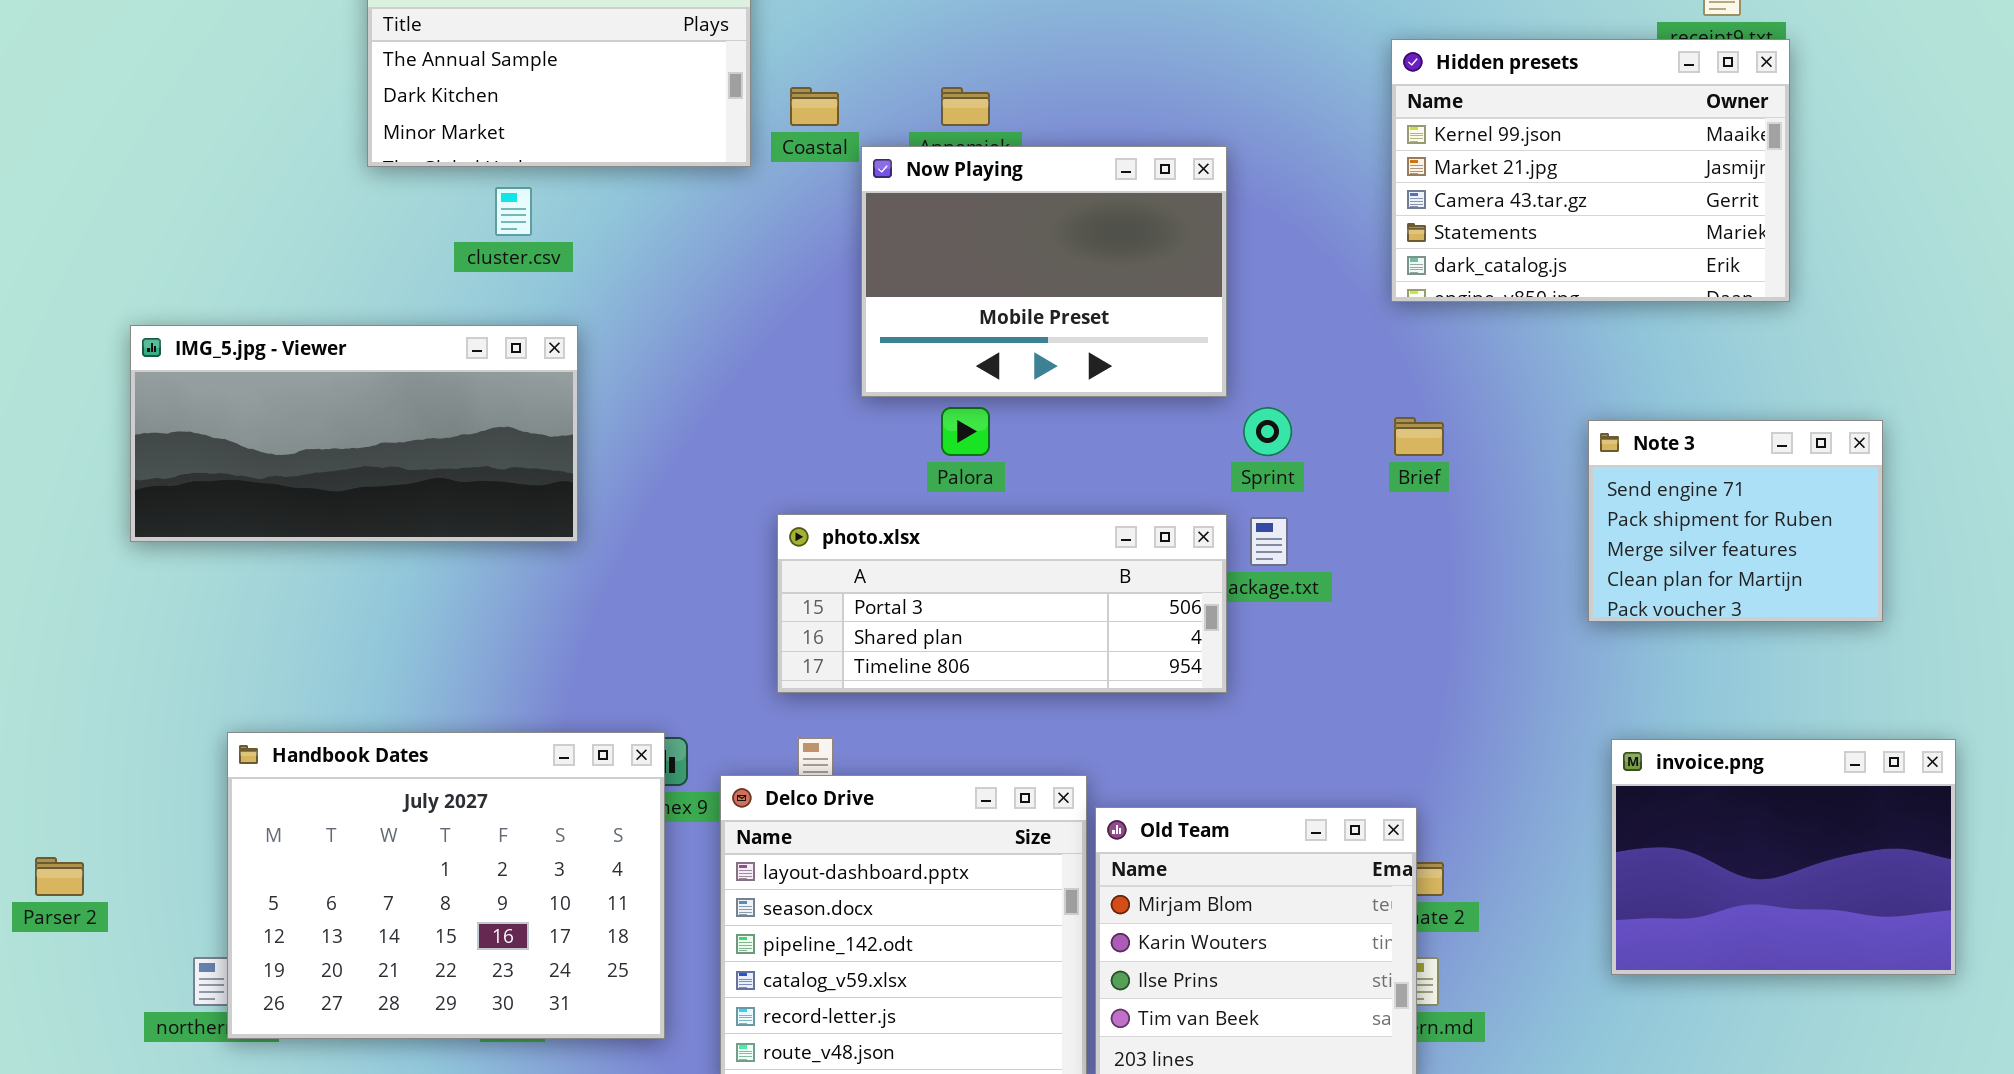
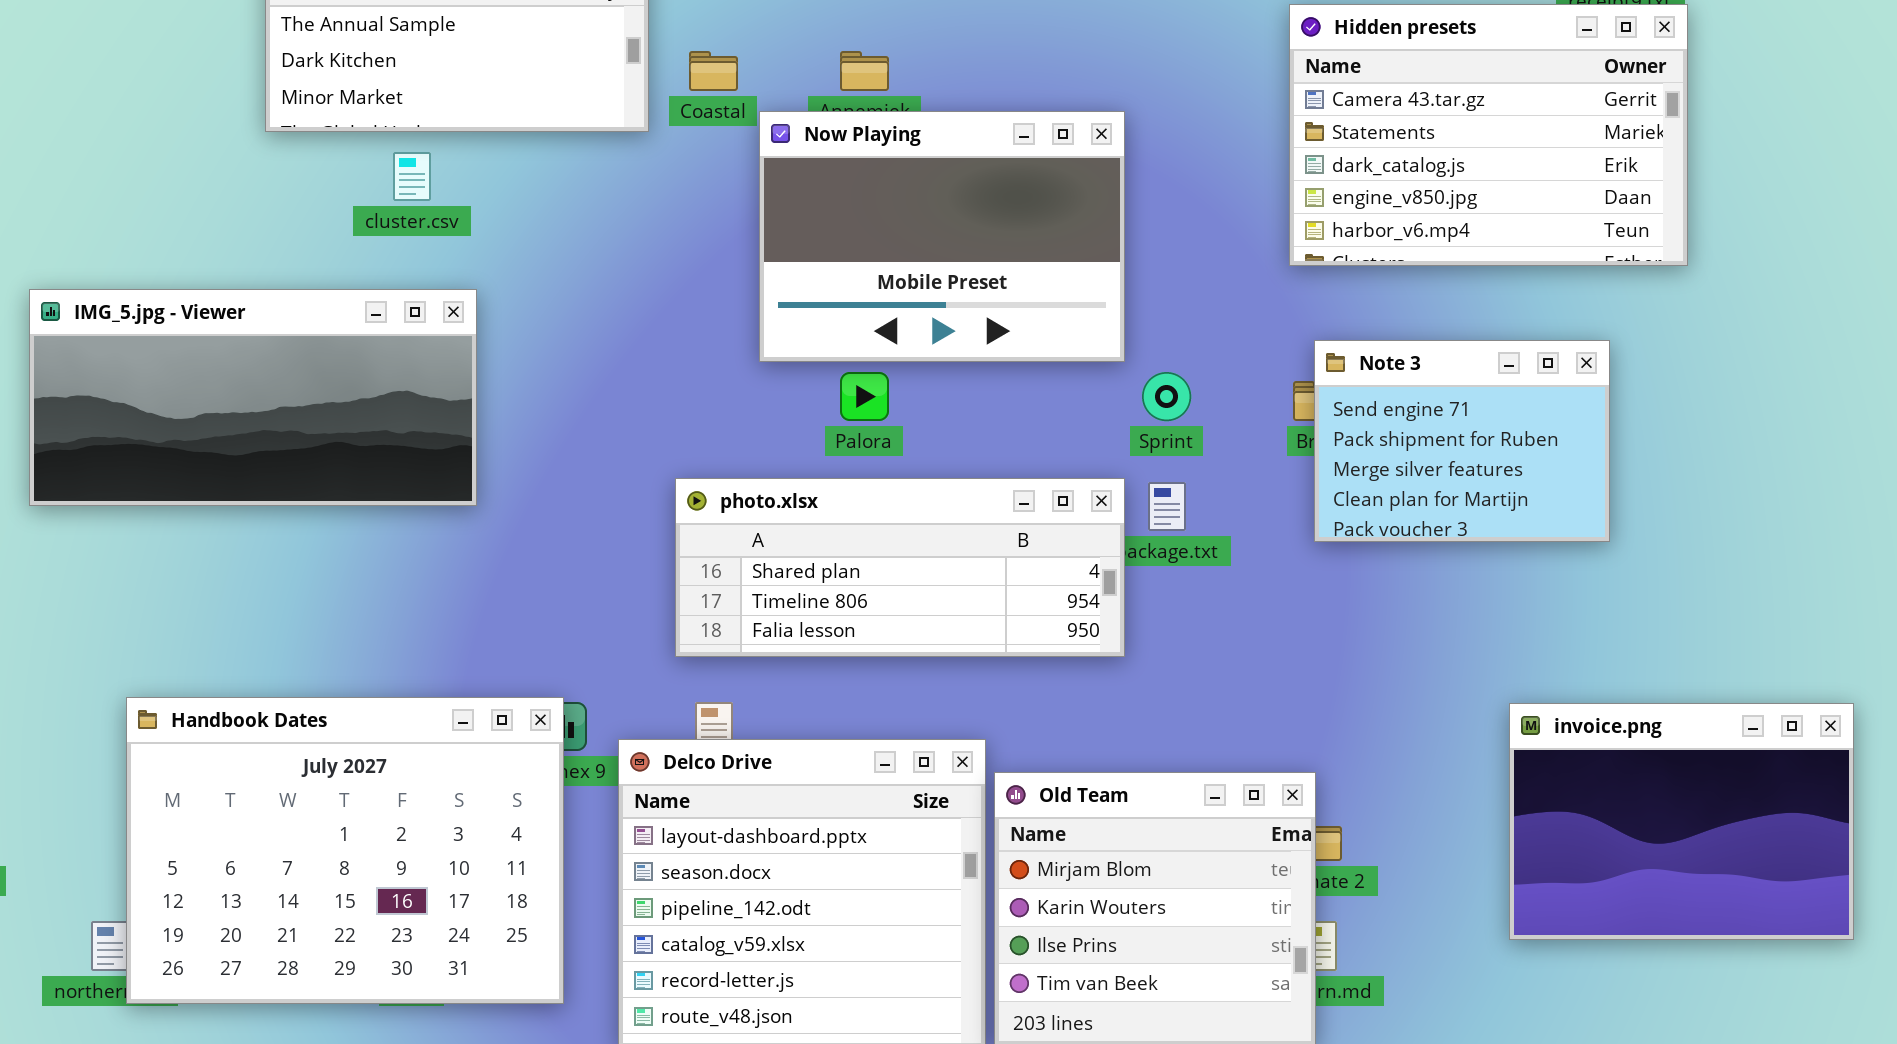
Hidden presets: [1391,39,1790,302] -> [1289,4,1688,266], scrolled down 2 rows
Note 3: [1588,420,1883,622] -> [1314,340,1610,542], moved
photo.xlsx: [777,514,1227,693] -> [675,478,1125,657], scrolled down 1 row

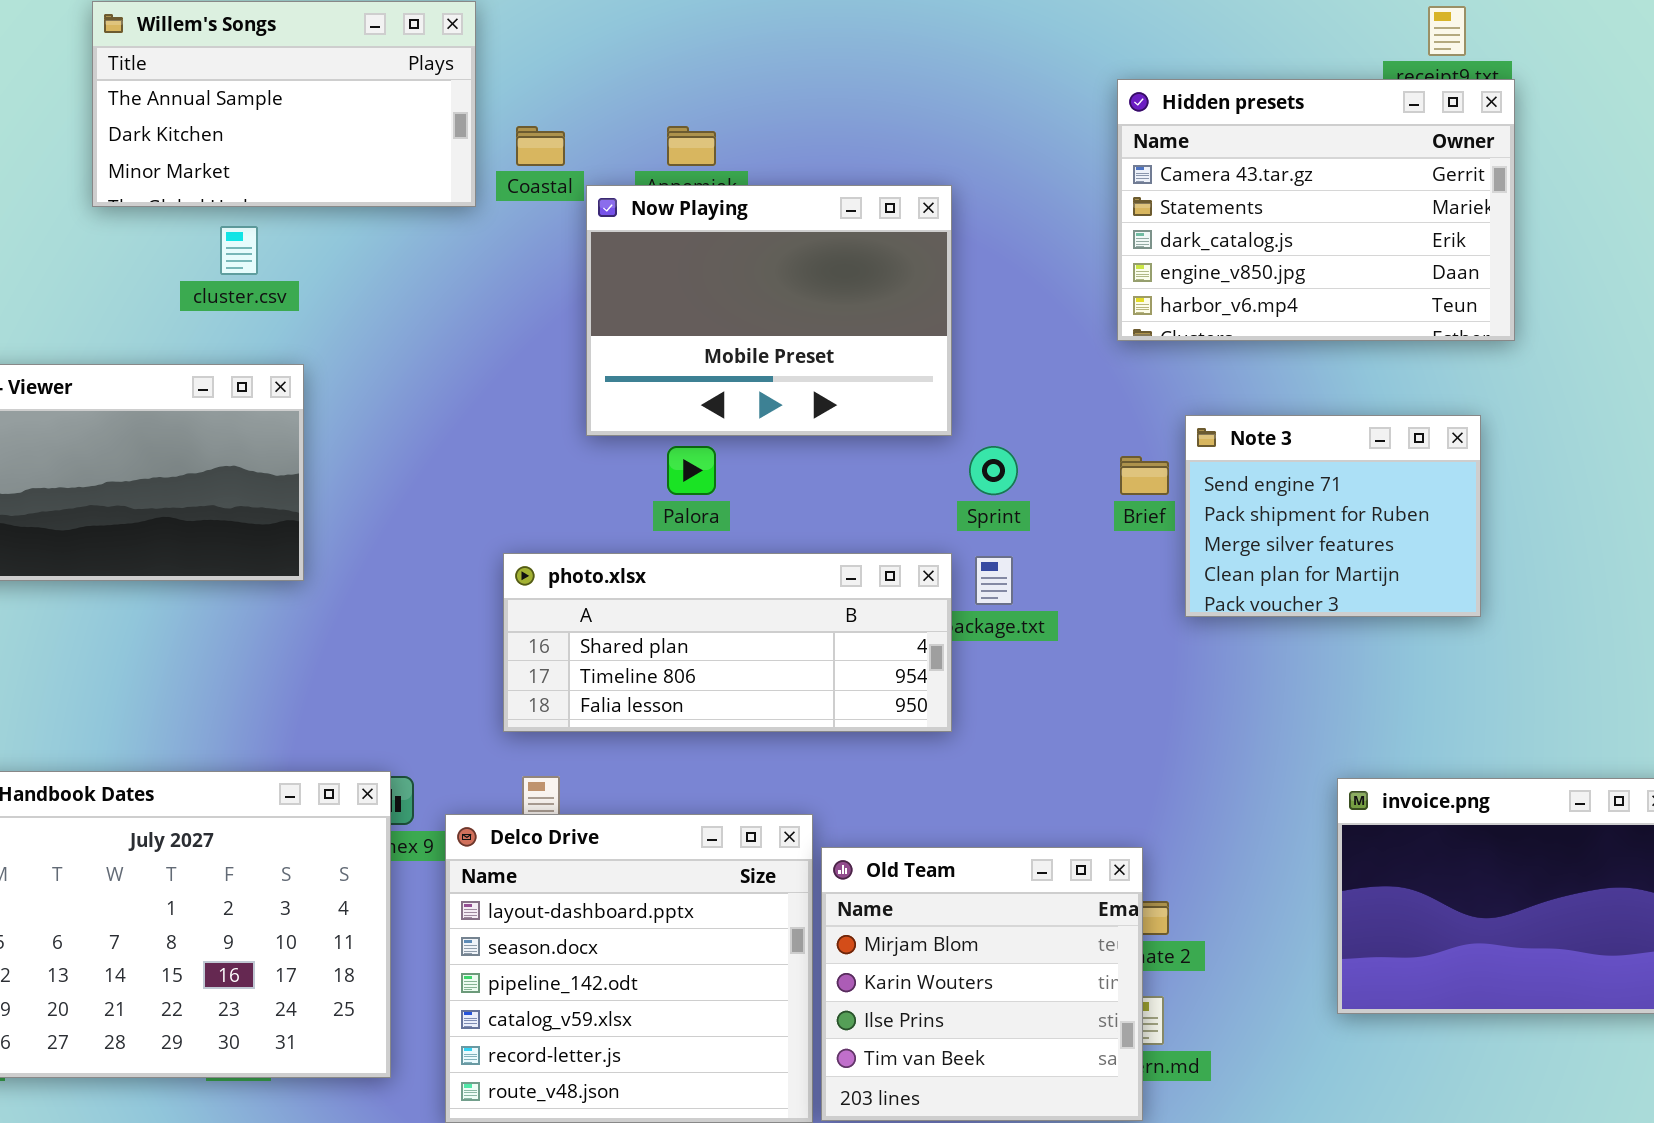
Note 3: [1314,340,1610,542] -> [1185,415,1481,617], moved

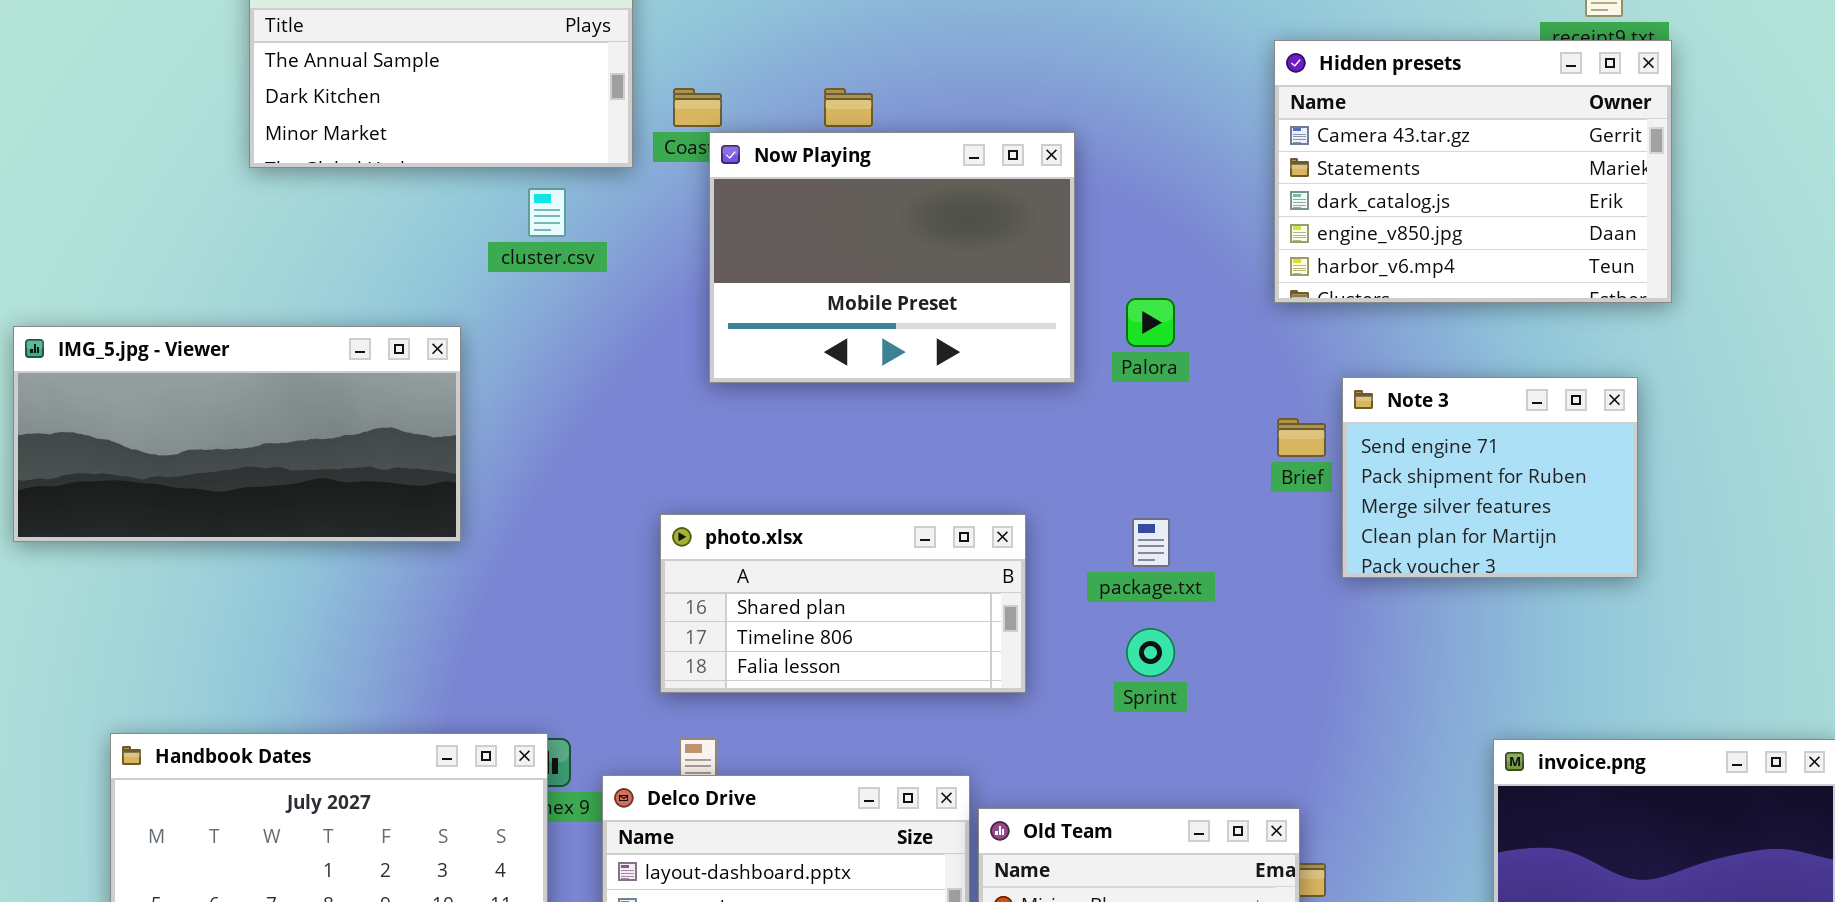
Now Playing: [586,185,952,436] -> [709,132,1075,383], moved
cluster.csv: [220,226,258,275] -> [528,188,566,237], moved
Palora: [667,446,716,495] -> [1126,298,1175,347], moved
Sprint: [969,446,1018,495] -> [1126,628,1175,677], moved
photo.xlsx: [503,553,952,732] -> [660,514,1026,693], resized

